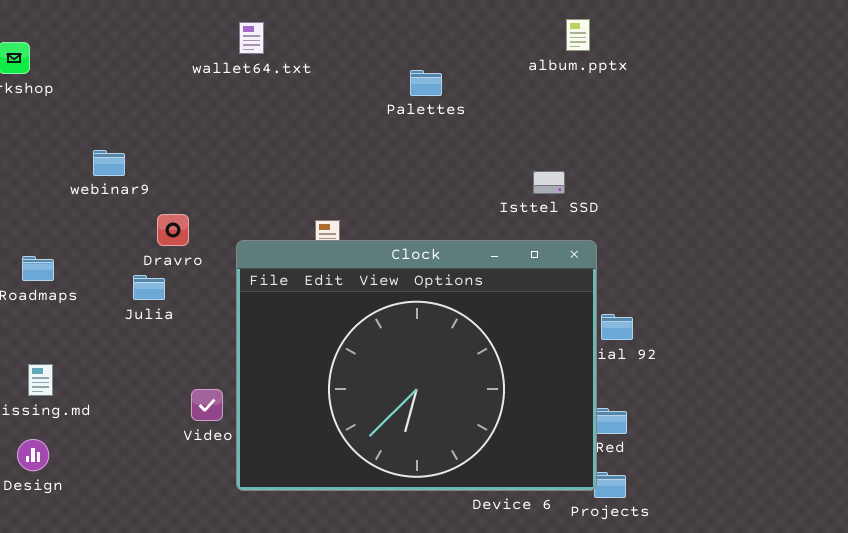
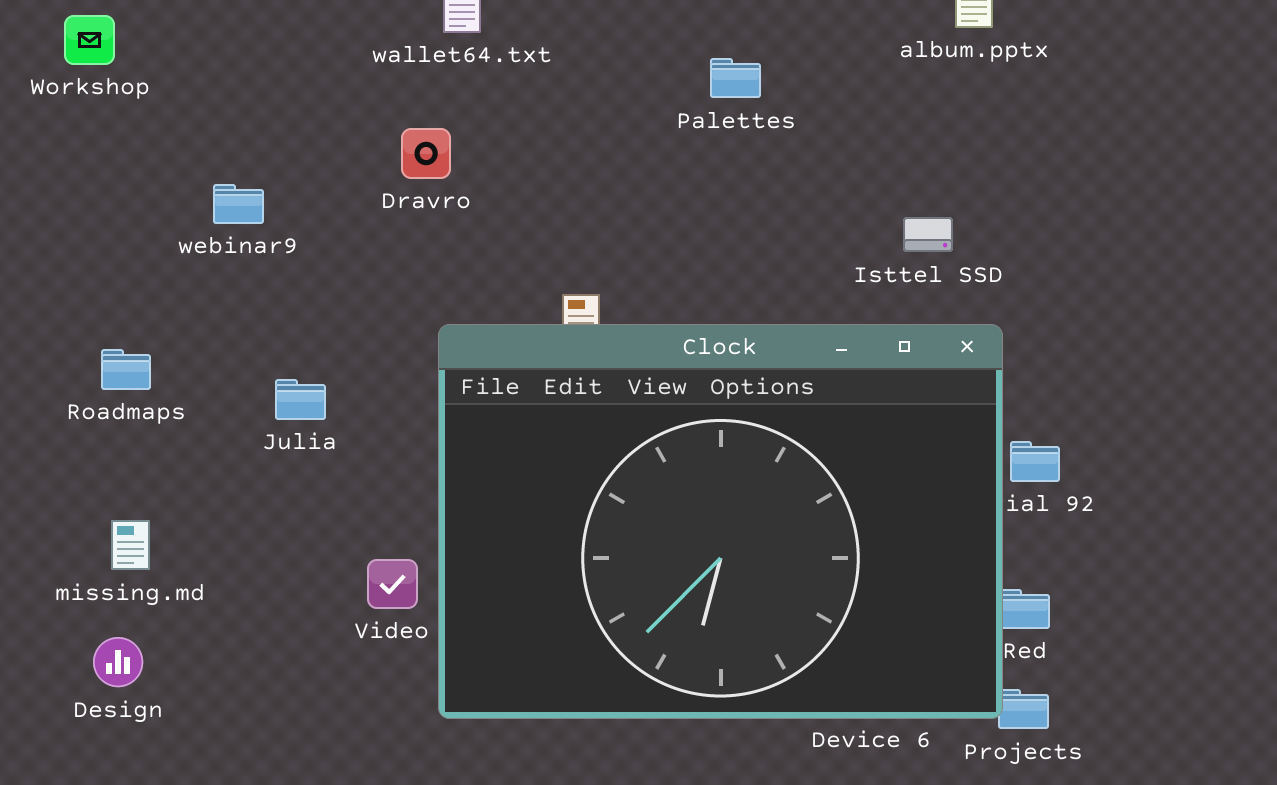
Dravro: [157,214,189,246] -> [401,128,451,179], moved

